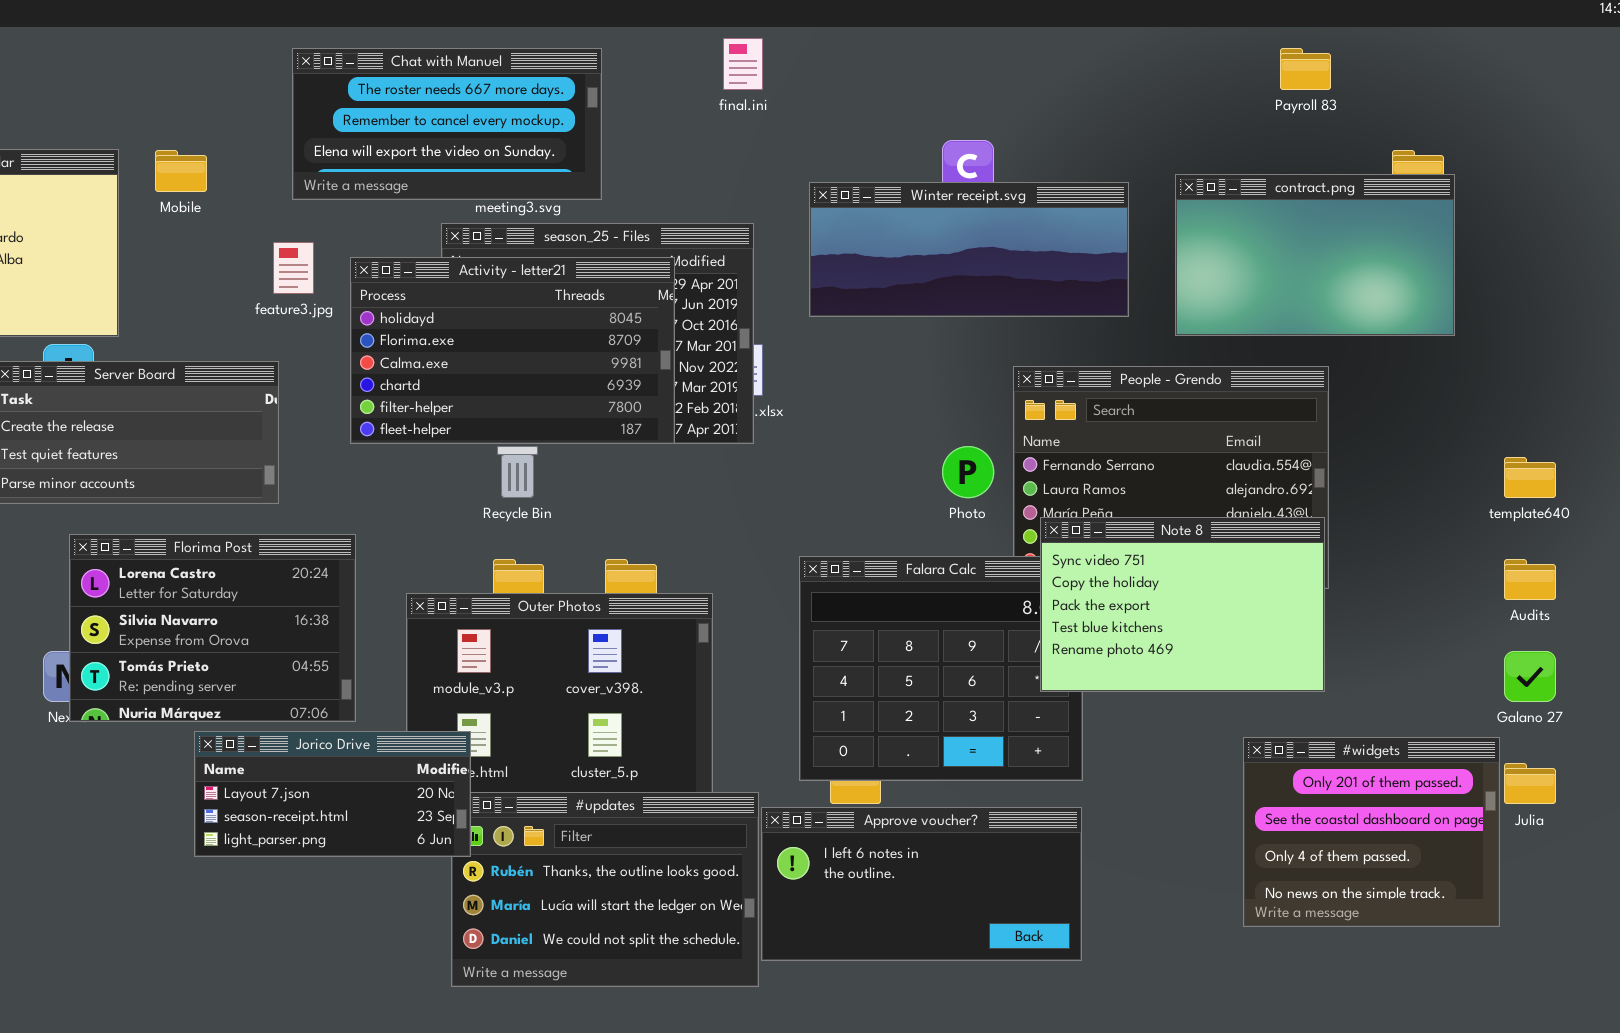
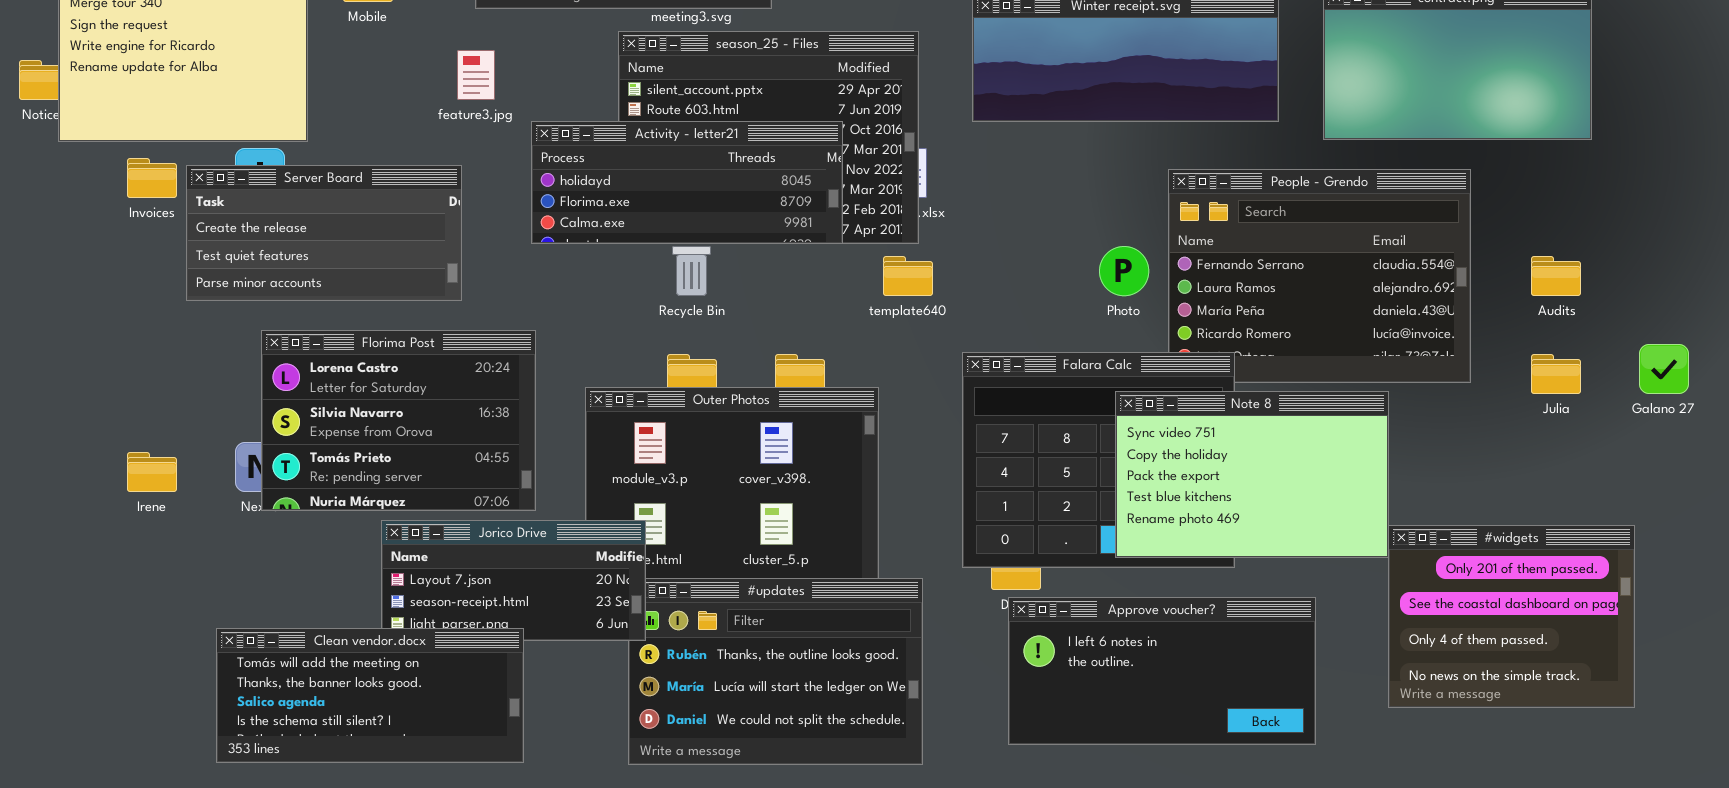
Activity - letter21: [350,257,675,444] -> [531,121,843,244], resized
template640: [1504,457,1556,498] -> [883,256,933,296], moved
Note 8: [1040,517,1325,692] -> [1115,391,1389,558], moved
Audits: [1504,559,1556,600] -> [1531,256,1581,296], moved
Galano 27: [1504,651,1556,702] -> [1639,344,1689,394], moved
Julia: [1504,763,1556,804] -> [1531,354,1581,394], moved
Approve voucher?: [761,807,1082,961] -> [1008,597,1316,745], moved
Clean vendor.docx: none -> [216,628,524,763], opened

